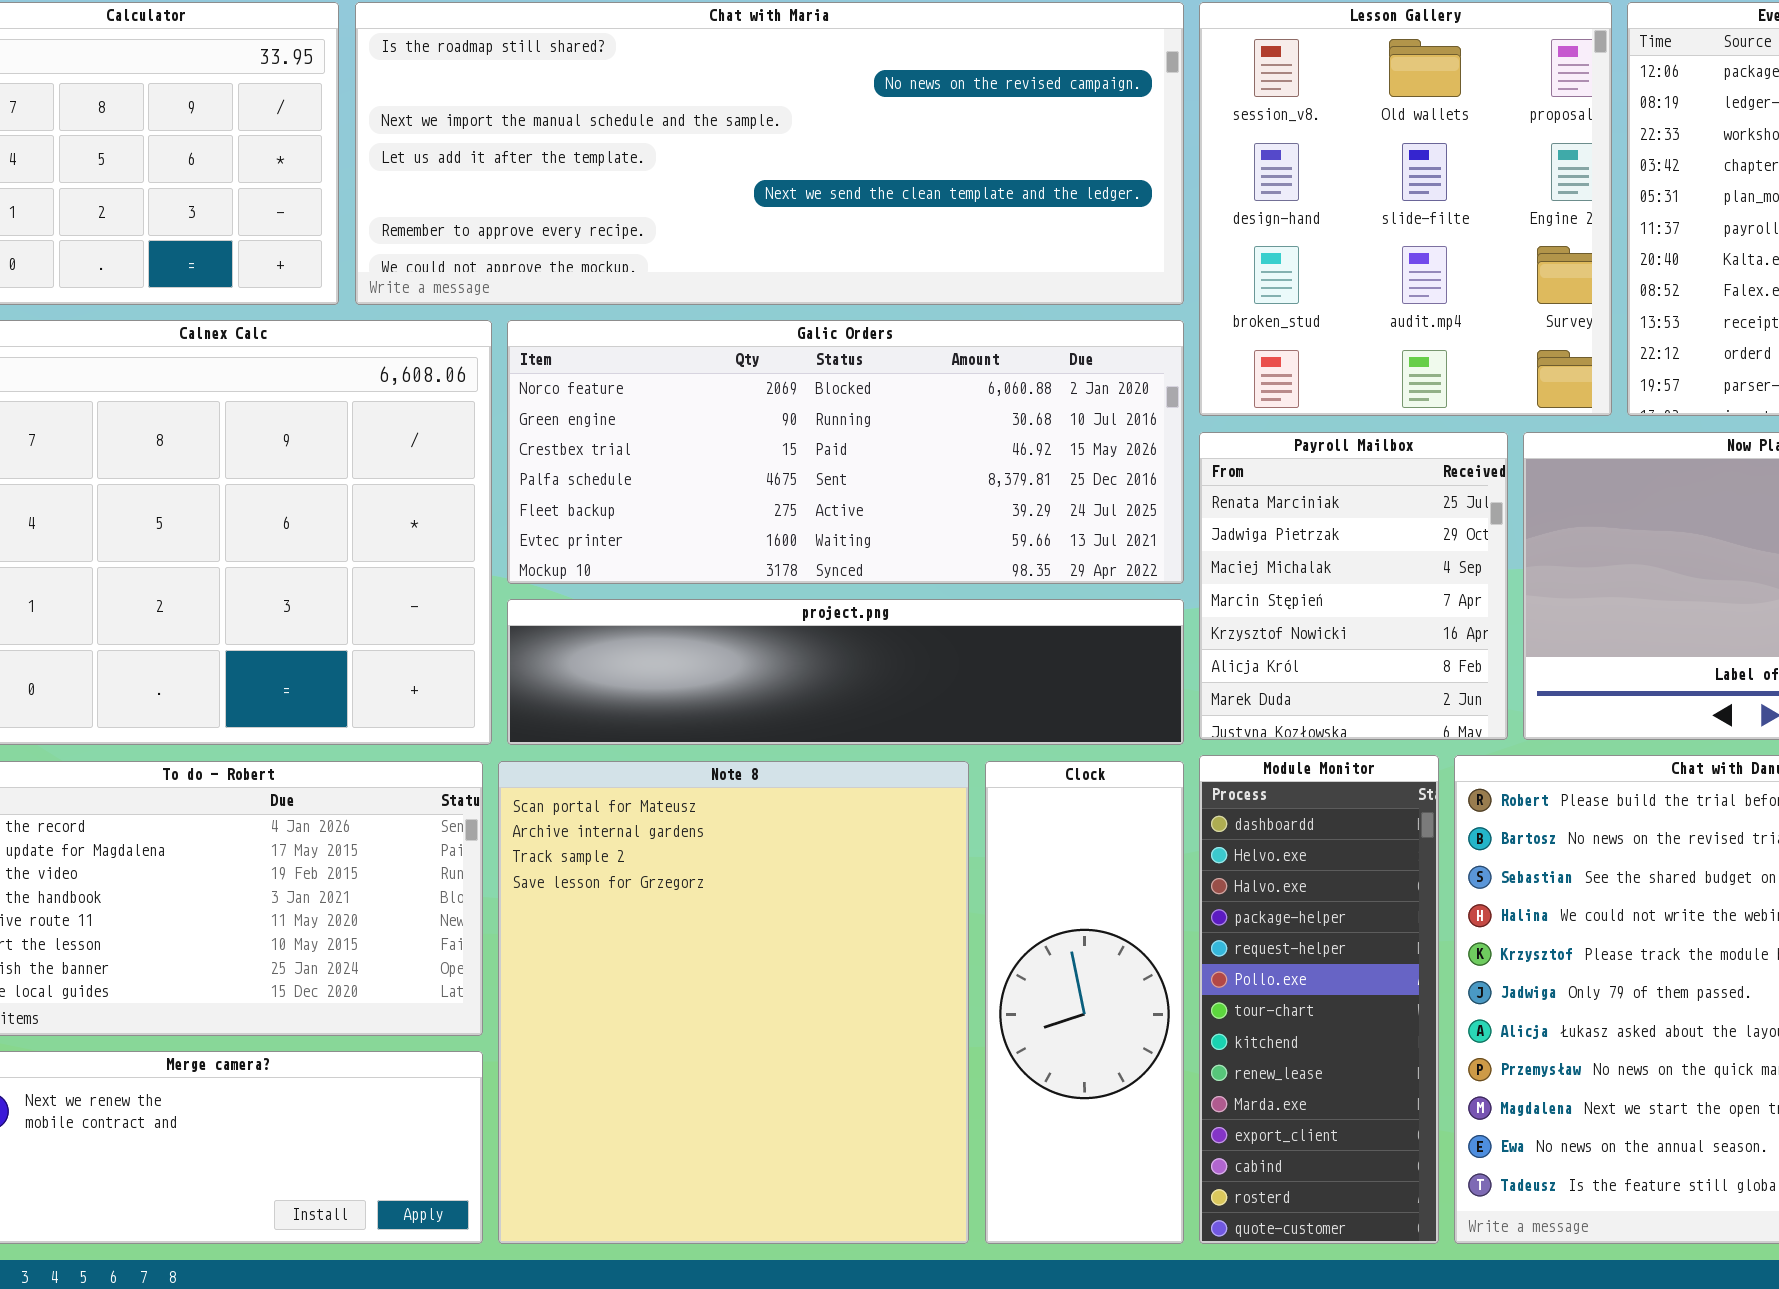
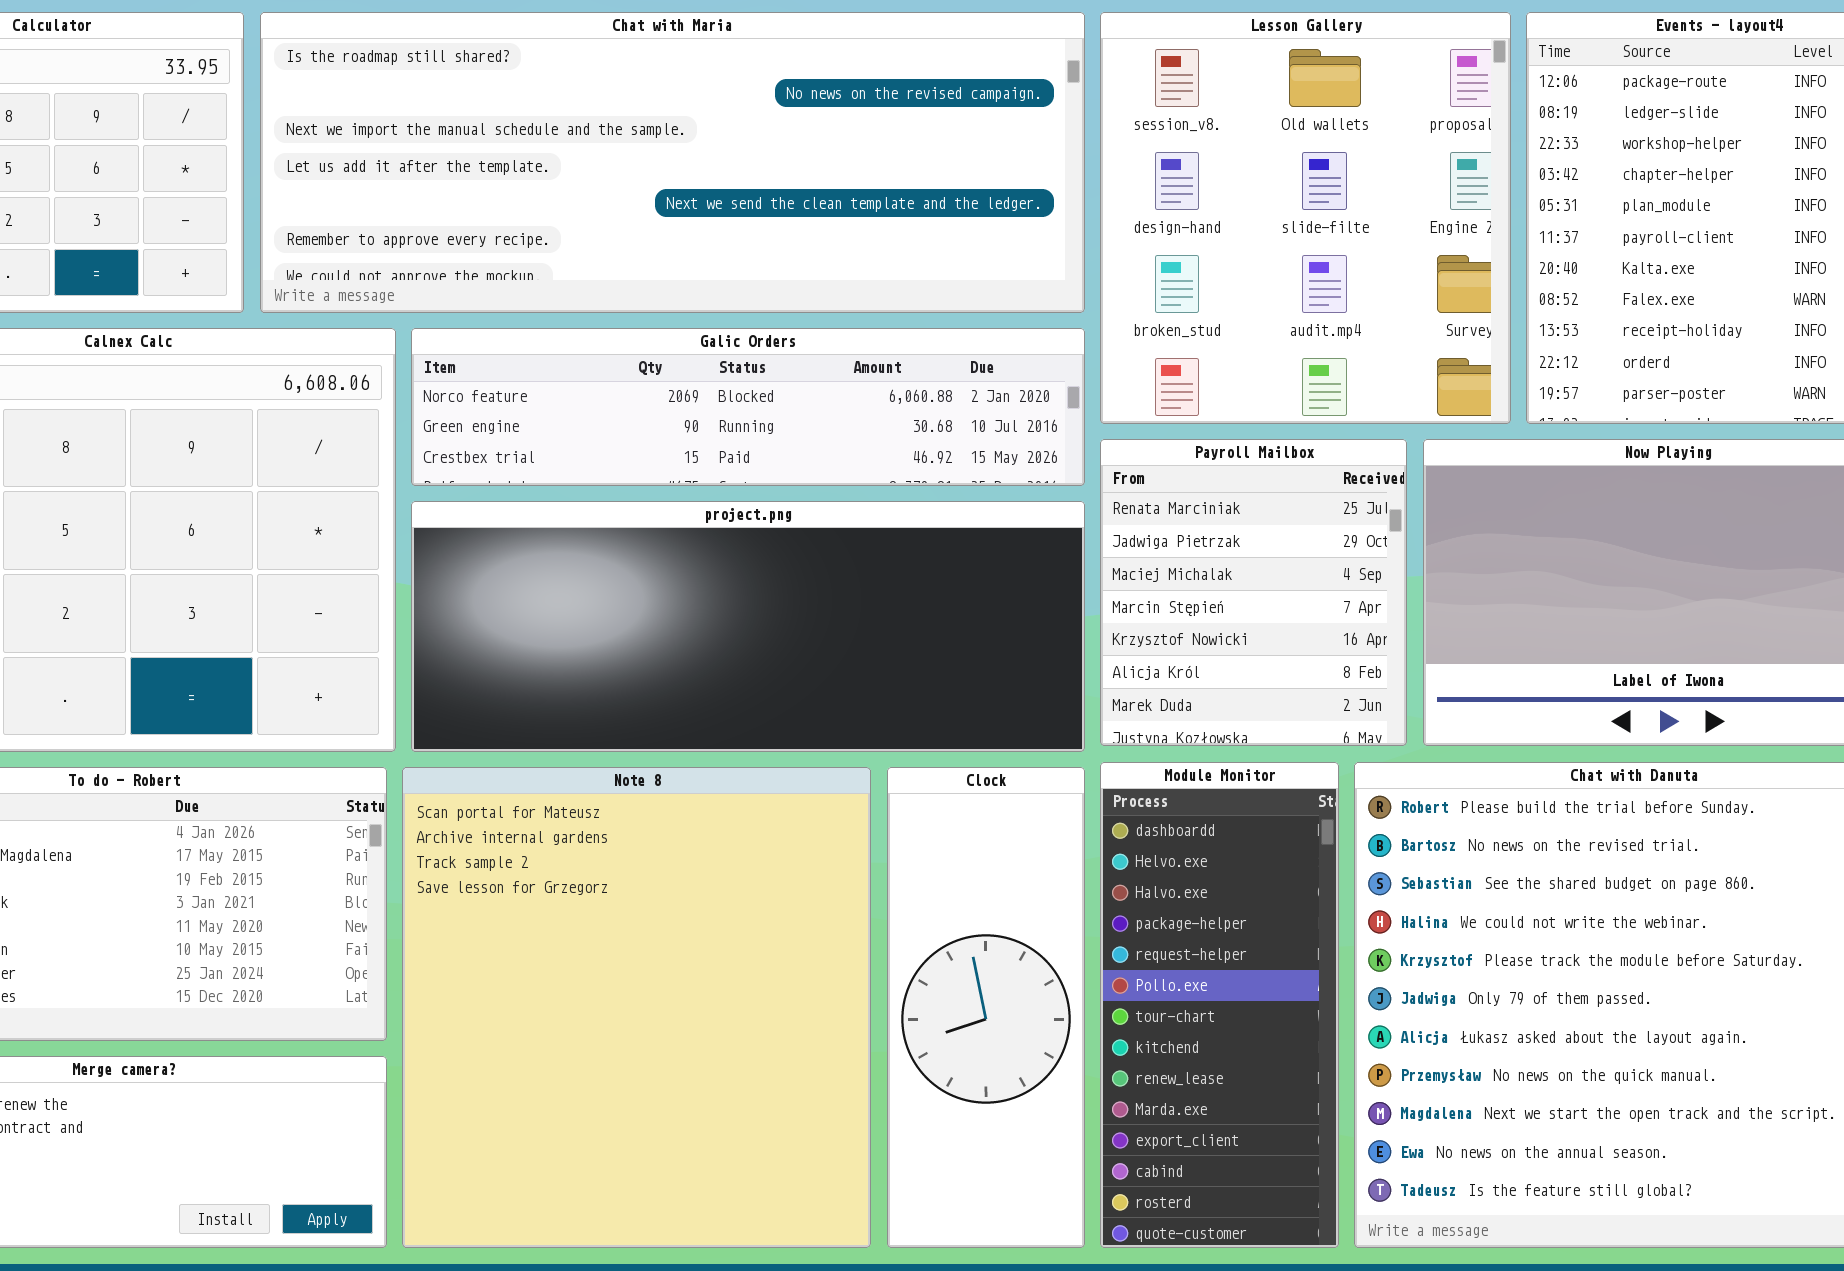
Galic Orders: [507,320,1184,584] -> [411,328,1085,486], resized
project.png: [507,599,1184,745] -> [411,501,1085,752], resized

